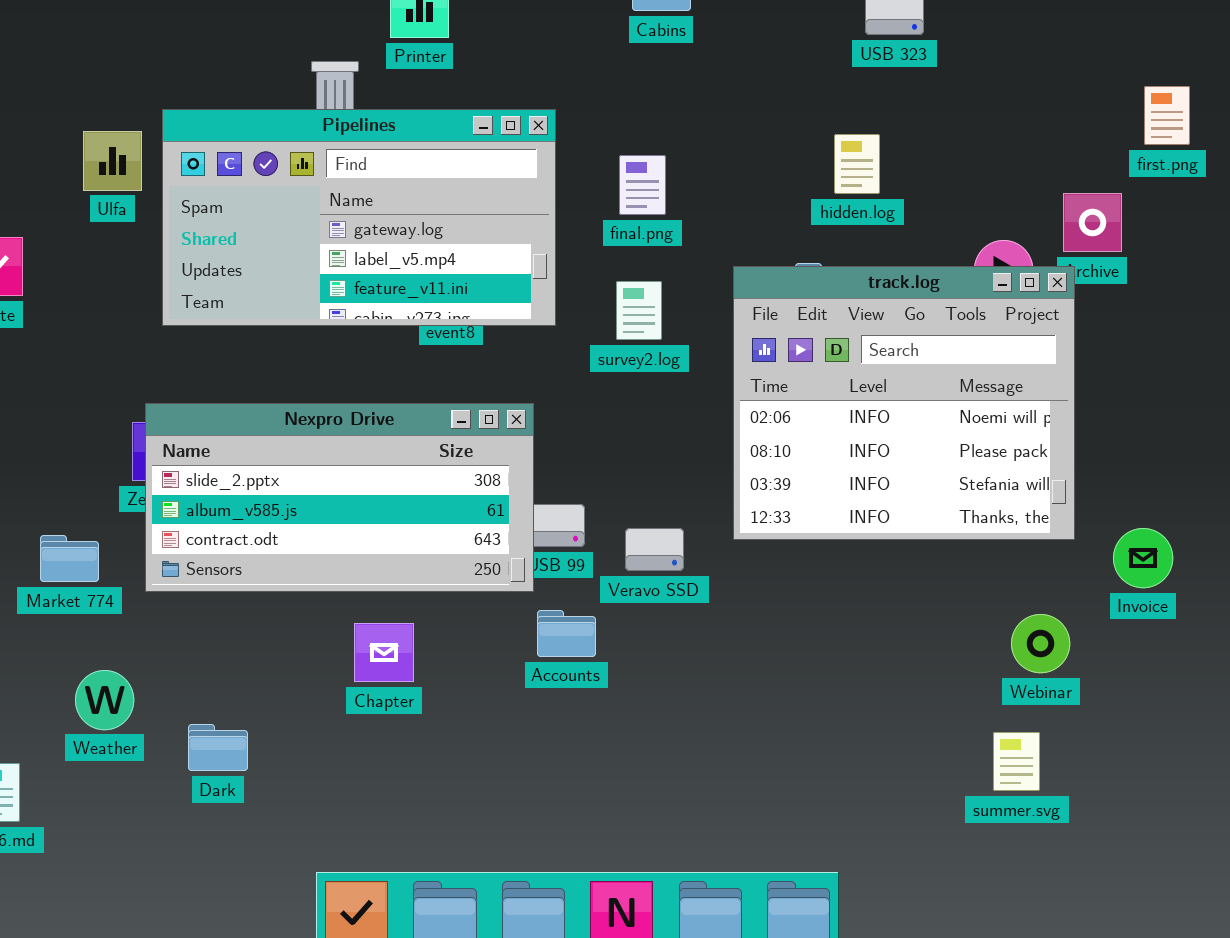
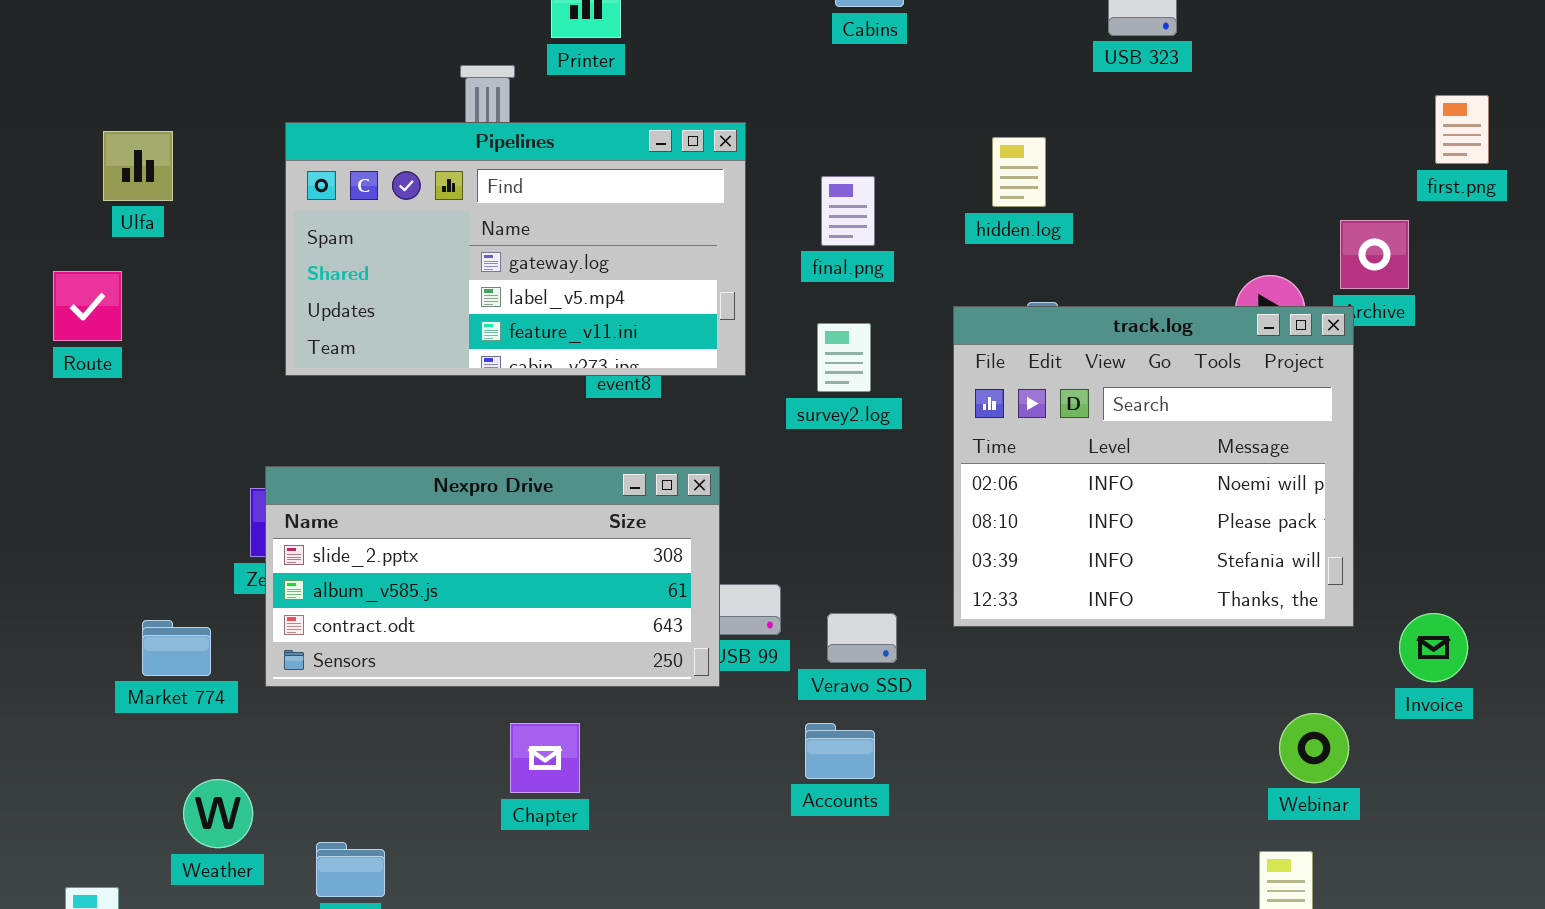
Ulfa: [83,131,142,191] -> [103,131,173,201], moved
hidden.log: [834,134,880,194] -> [992,137,1046,207], moved
Accounts: [537,610,596,657] -> [805,723,875,779], moved

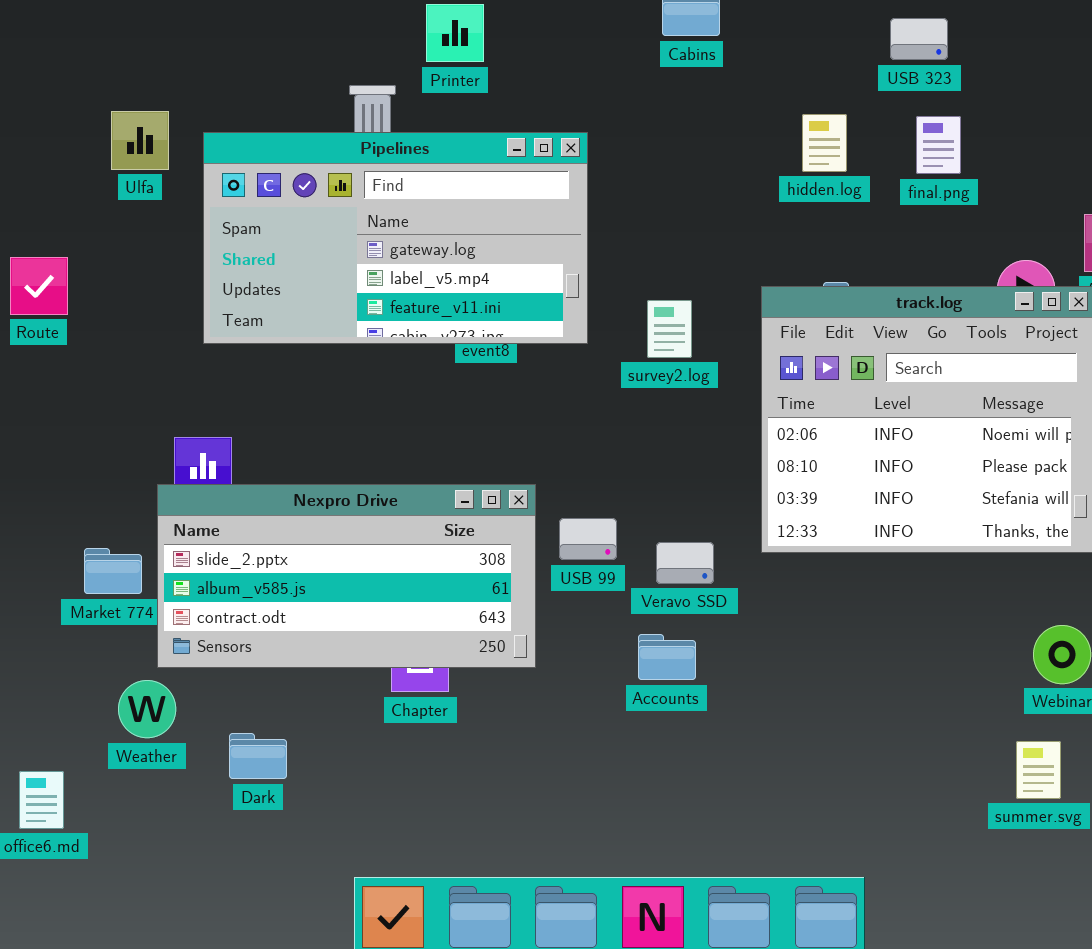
Ulfa: [103,131,173,201] -> [111,111,169,170], moved
hidden.log: [992,137,1046,207] -> [802,114,847,172], moved
final.png: [821,176,875,246] -> [916,116,961,174], moved
Nexpro Drive: [265,466,720,687] -> [157,484,536,668], moved

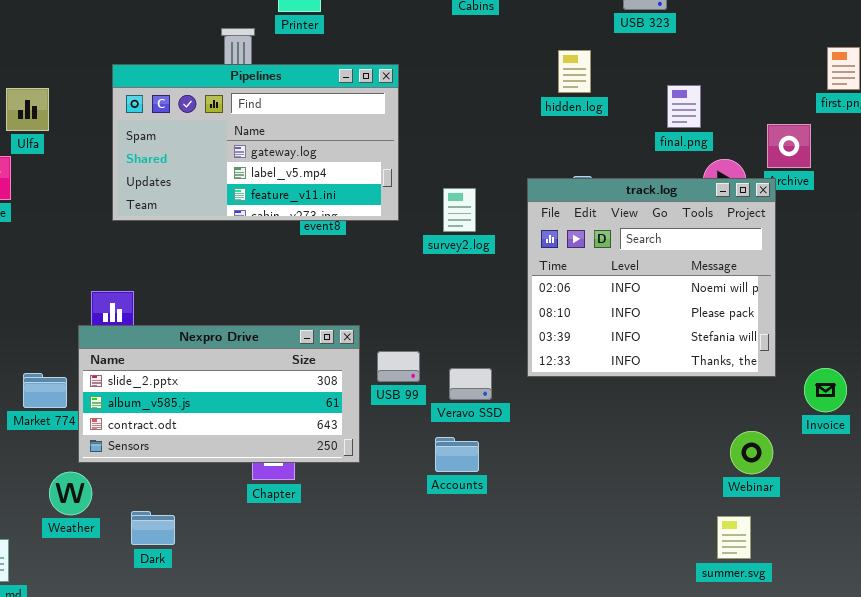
Ulfa: [111,111,169,170] -> [6,88,49,131], moved
final.png: [916,116,961,174] -> [667,85,701,128], moved

